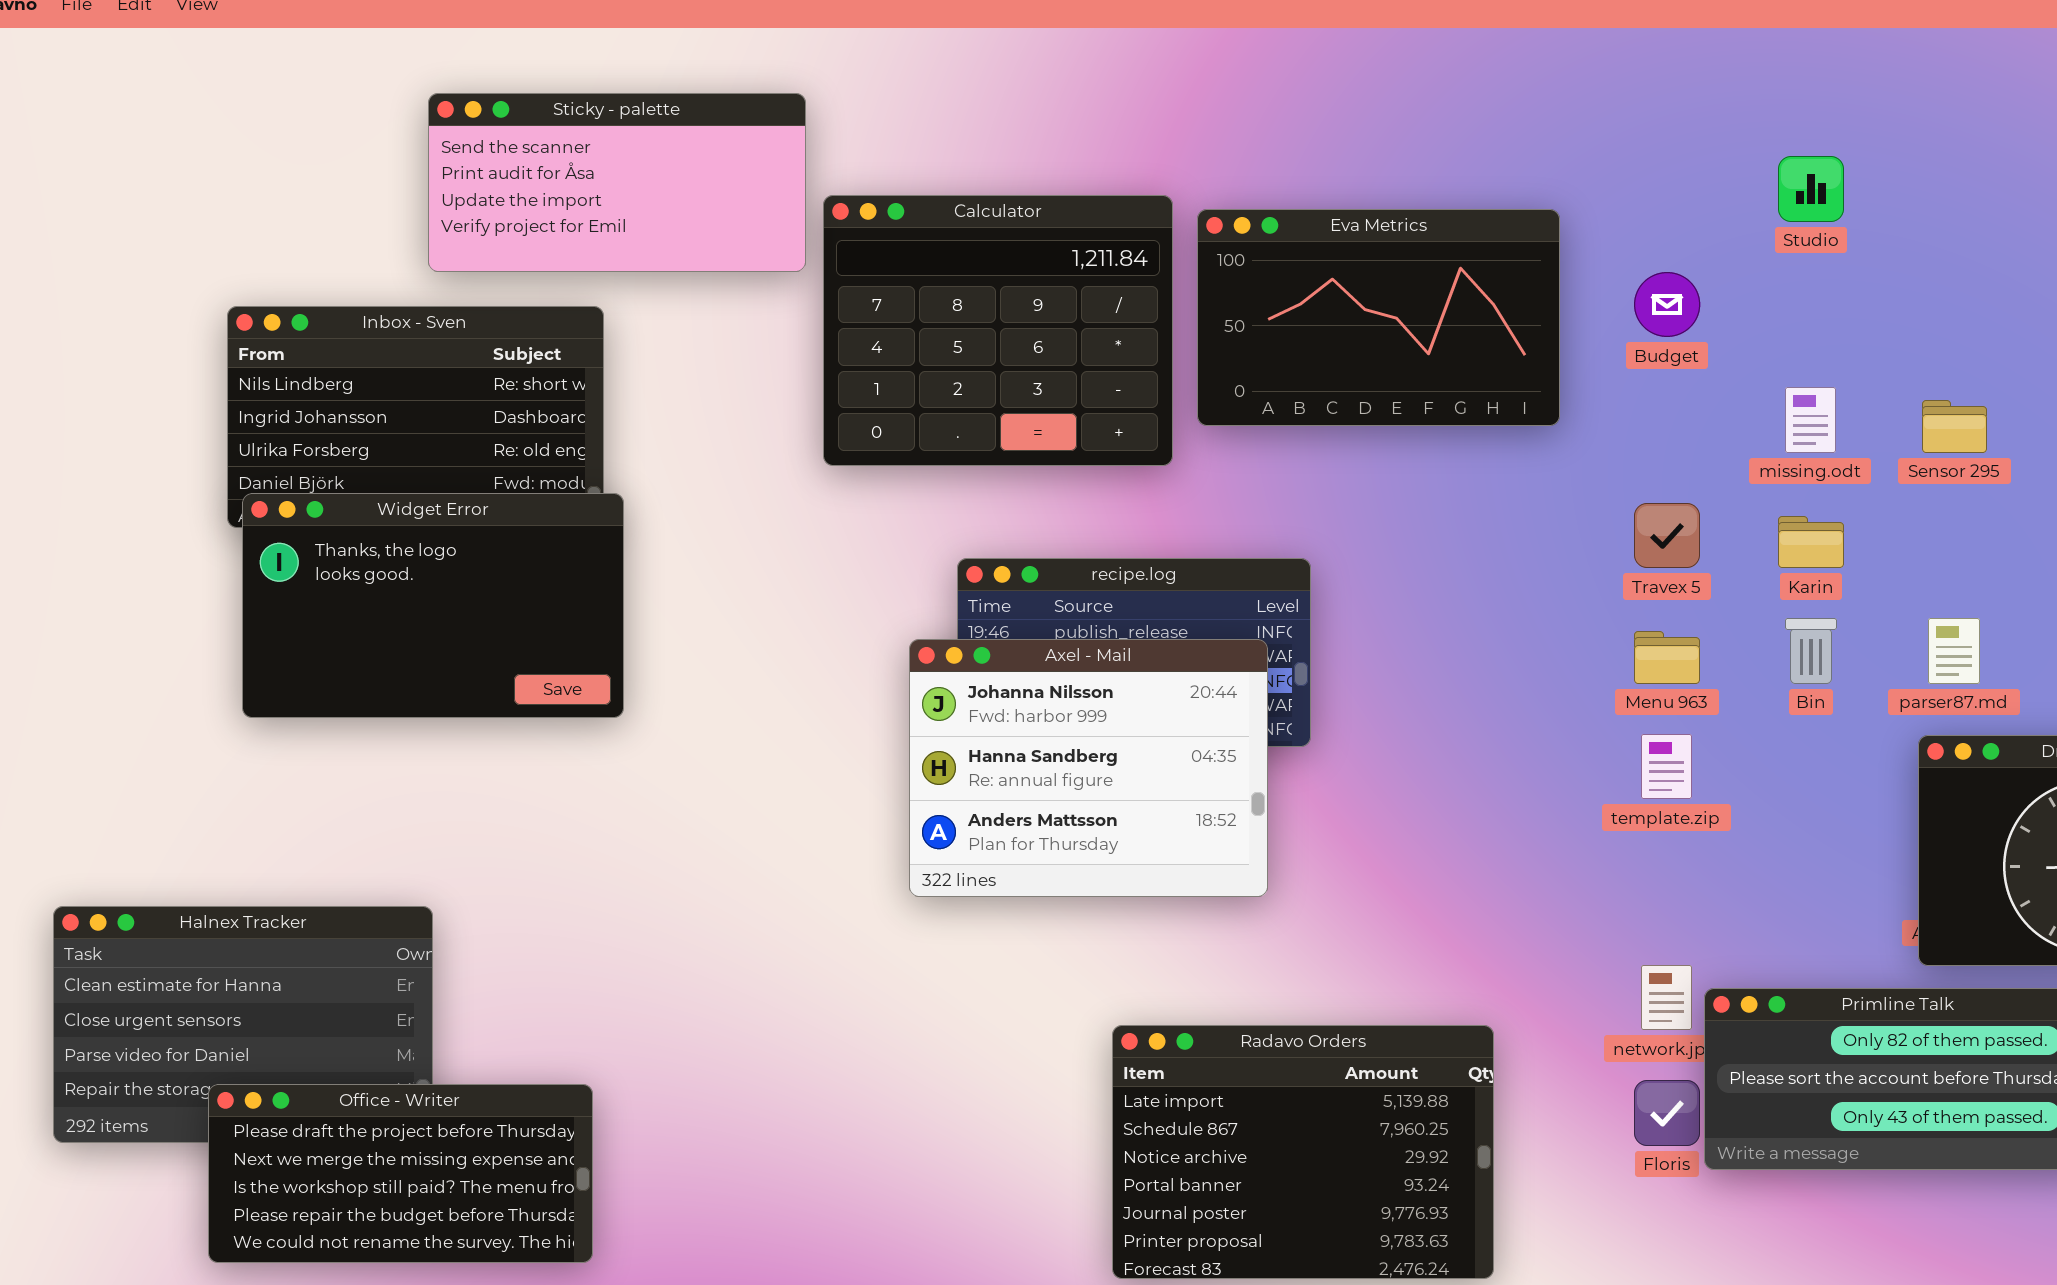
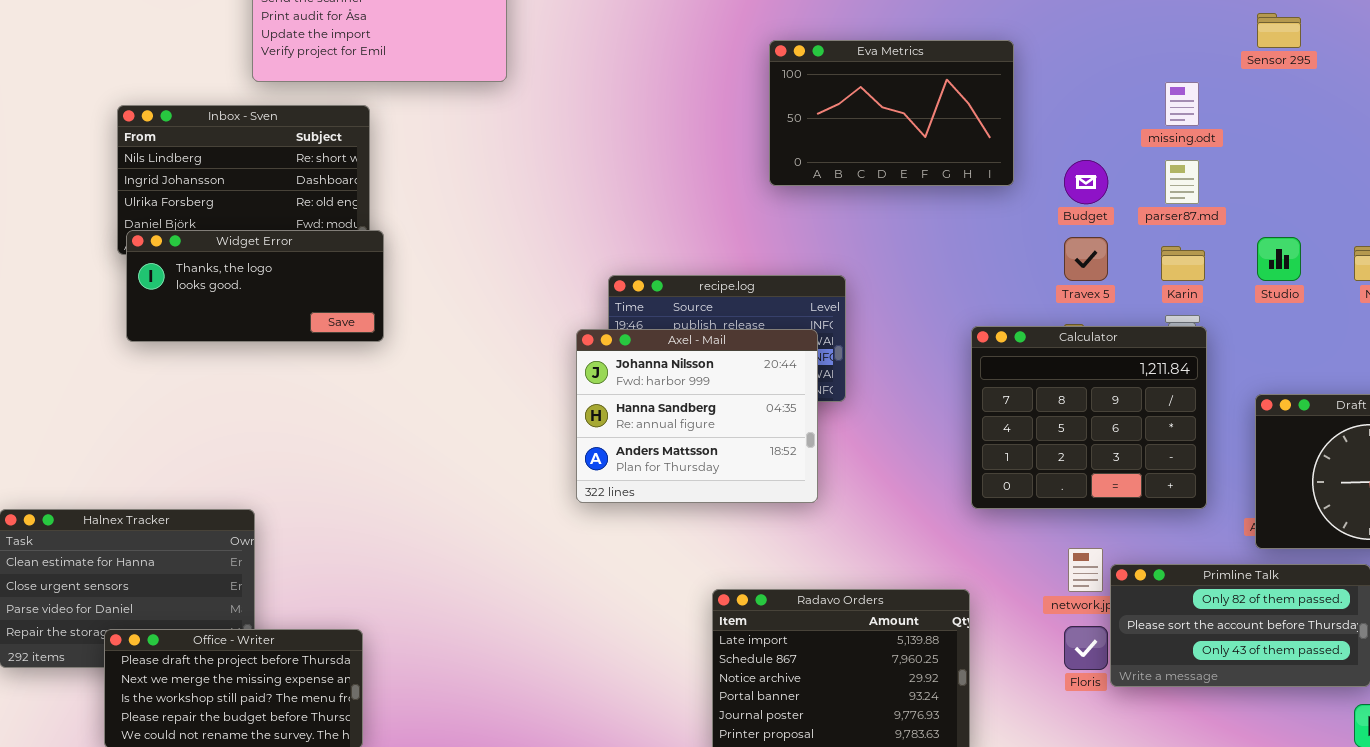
Studio: [1778,156,1844,222] -> [1257,237,1301,281], moved
Calculator: [823,195,1173,466] -> [971,326,1207,509], moved
Budget: [1634,272,1700,337] -> [1064,160,1108,204], moved
missing.odt: [1785,387,1836,453] -> [1165,82,1199,126], moved
Sensor 295: [1922,400,1987,453] -> [1257,13,1301,48], moved
Widget Error: [242,493,624,718] -> [126,230,384,342], resized
parser87.md: [1928,618,1980,684] -> [1165,160,1199,204], moved

